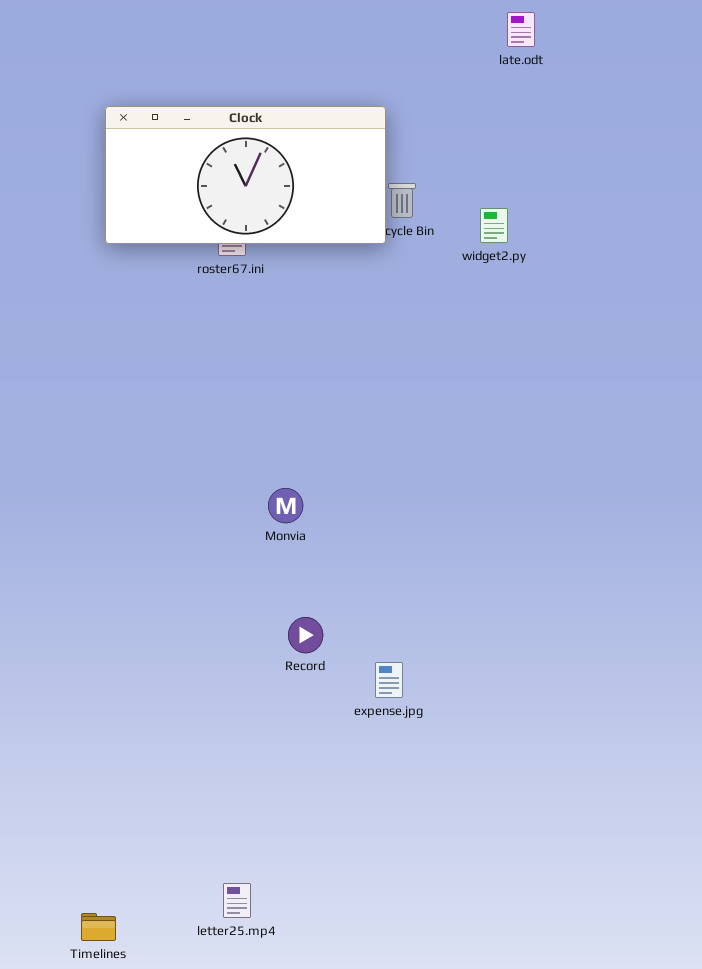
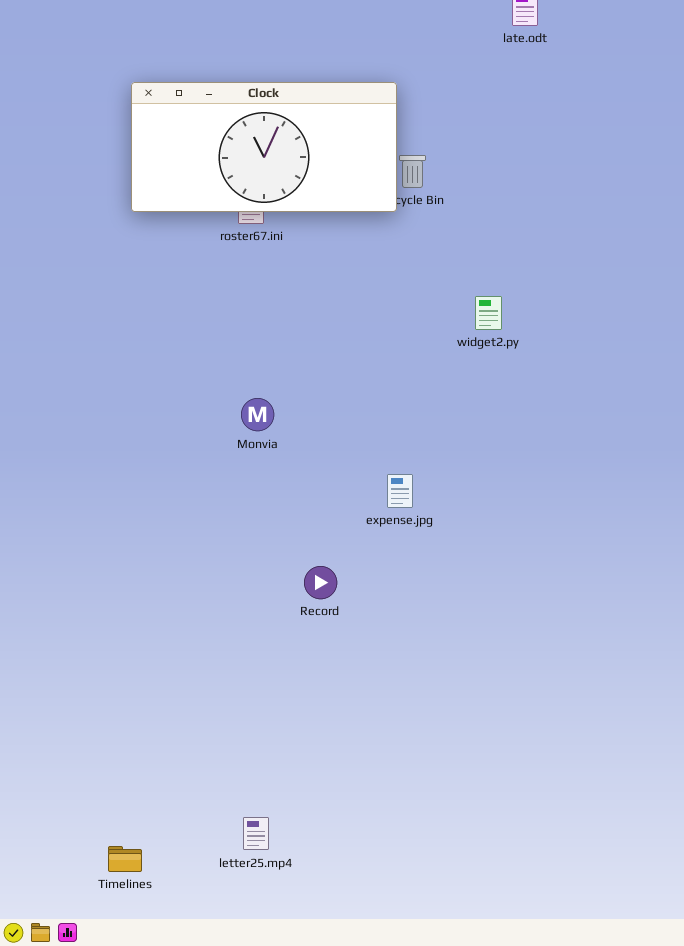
widget2.py: [480,208,508,243] -> [475,296,502,330], moved
Monvia: [268,488,303,523] -> [241,398,274,431], moved
expense.jpg: [375,662,403,698] -> [387,474,413,508], moved

